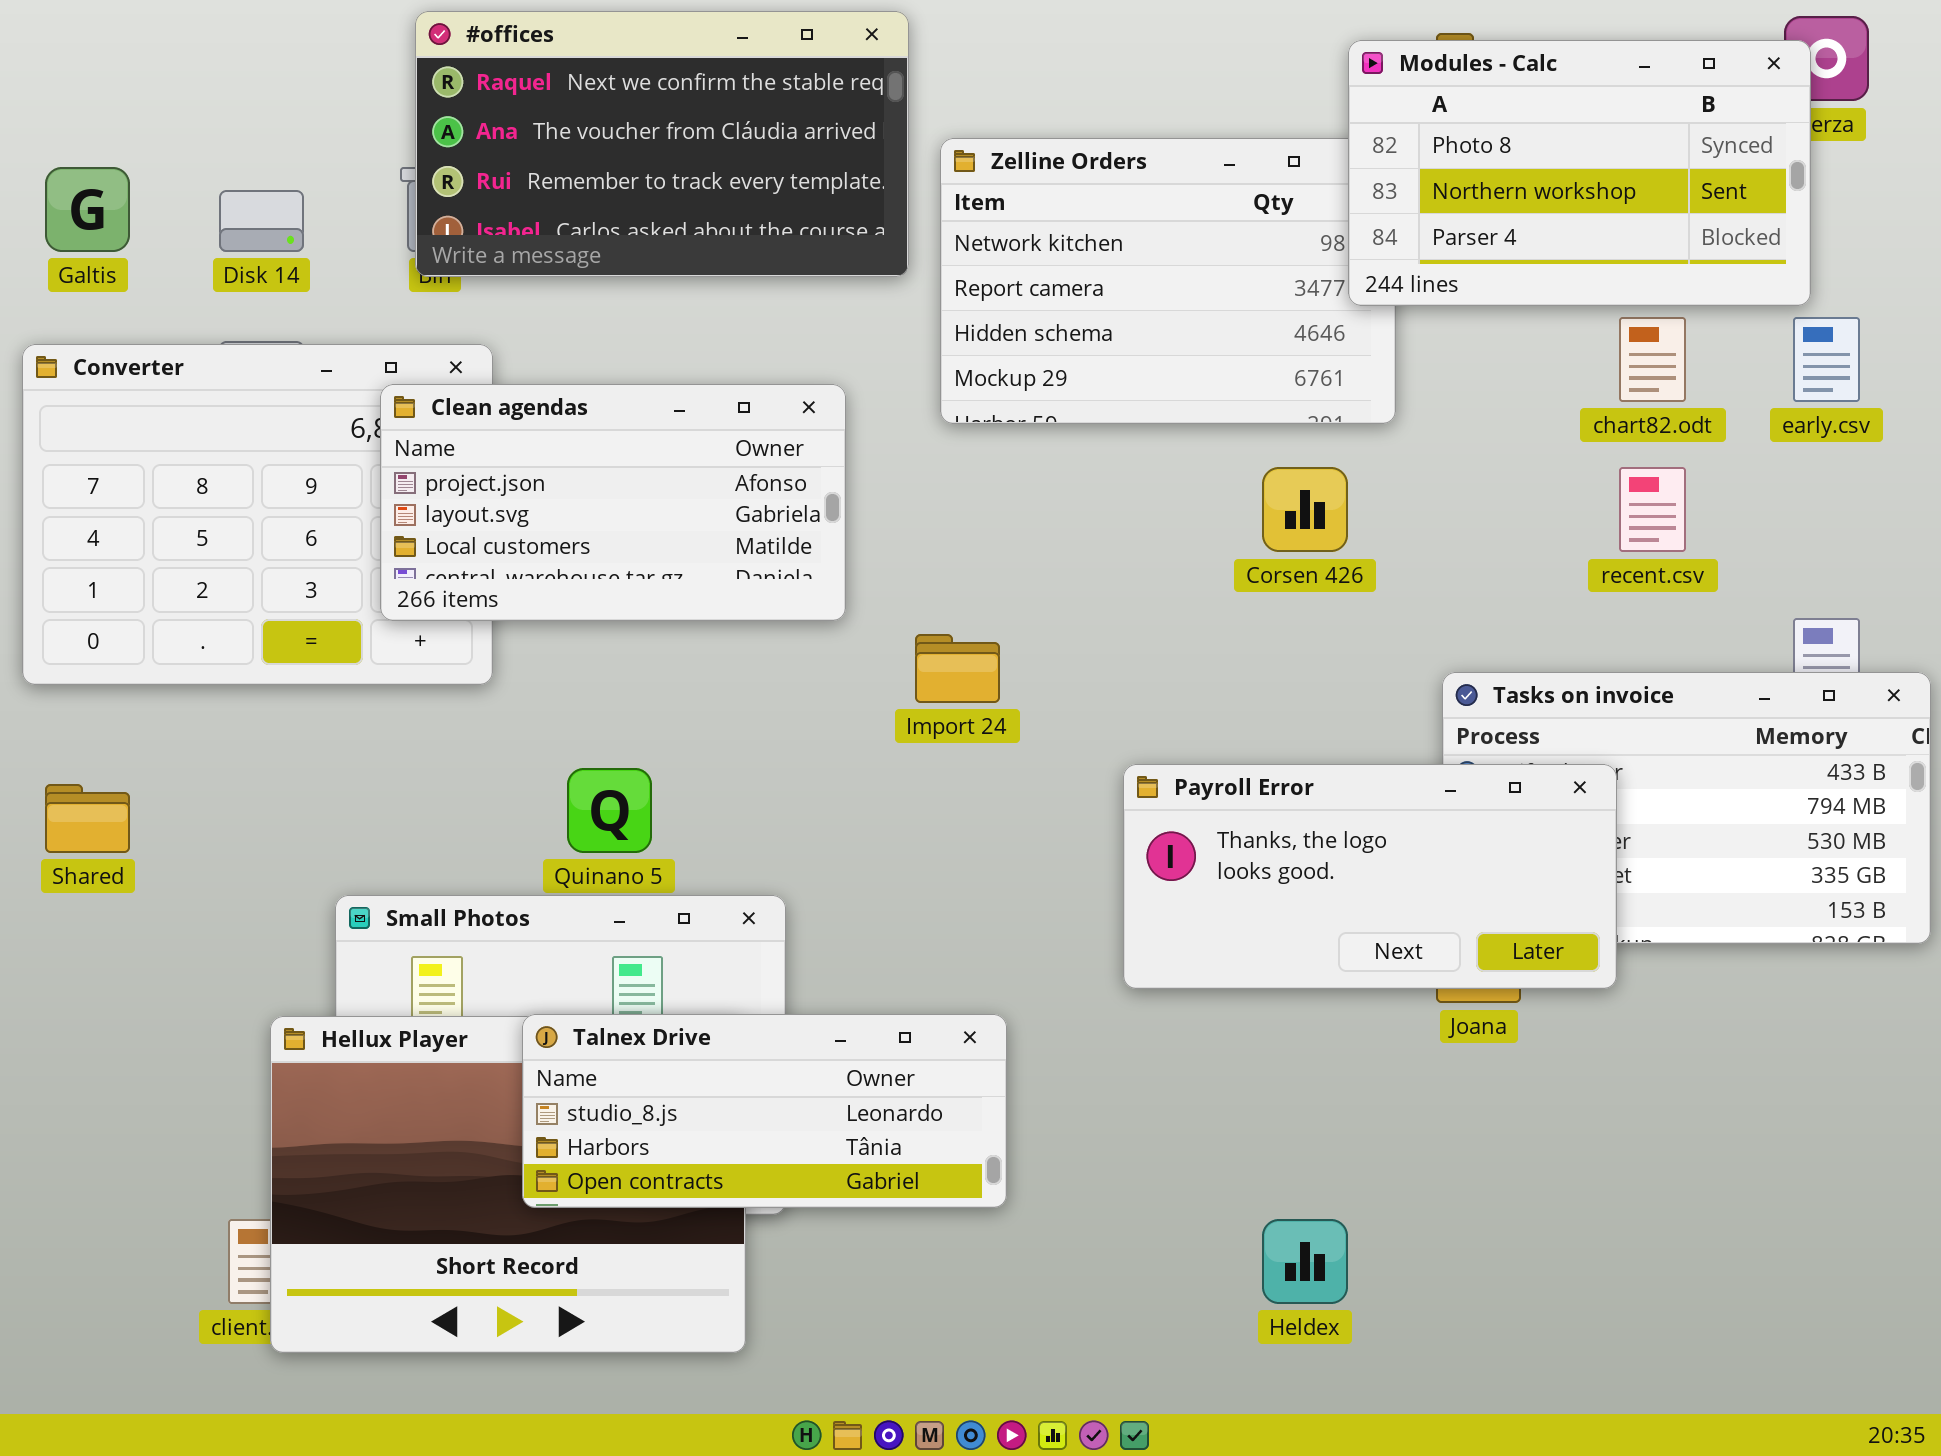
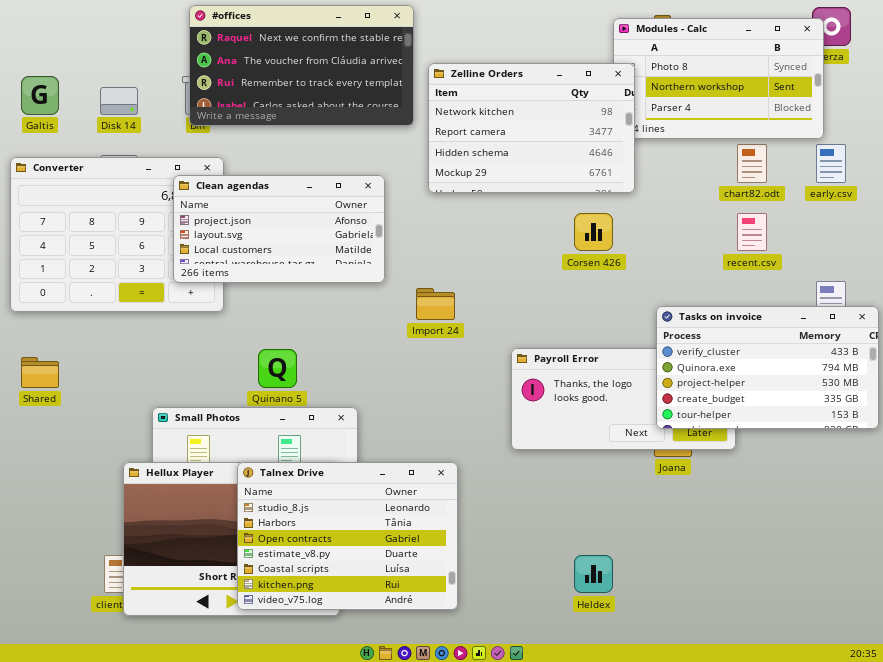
Zelline Orders: [940,138,1396,424] -> [428,63,635,193], raised
Tasks on invoice: [1442,672,1931,944] -> [656,306,879,429], raised
Talnex Drive: [522,1014,1007,1208] -> [237,462,458,610], resized

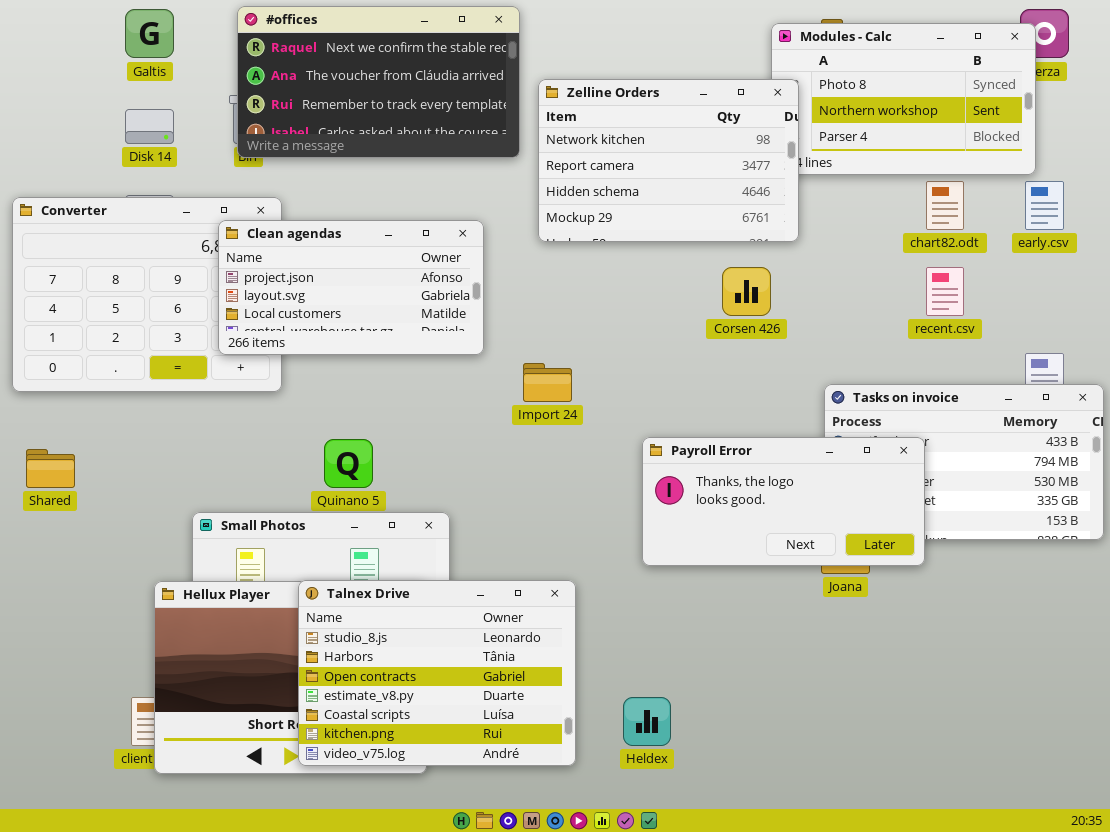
Galtis: [21,76,59,115] -> [125,9,174,58], moved
Payroll Error: [511,348,736,450] -> [642,437,925,566], raised
Heldex: [574,555,613,593] -> [623,697,671,746], moved

